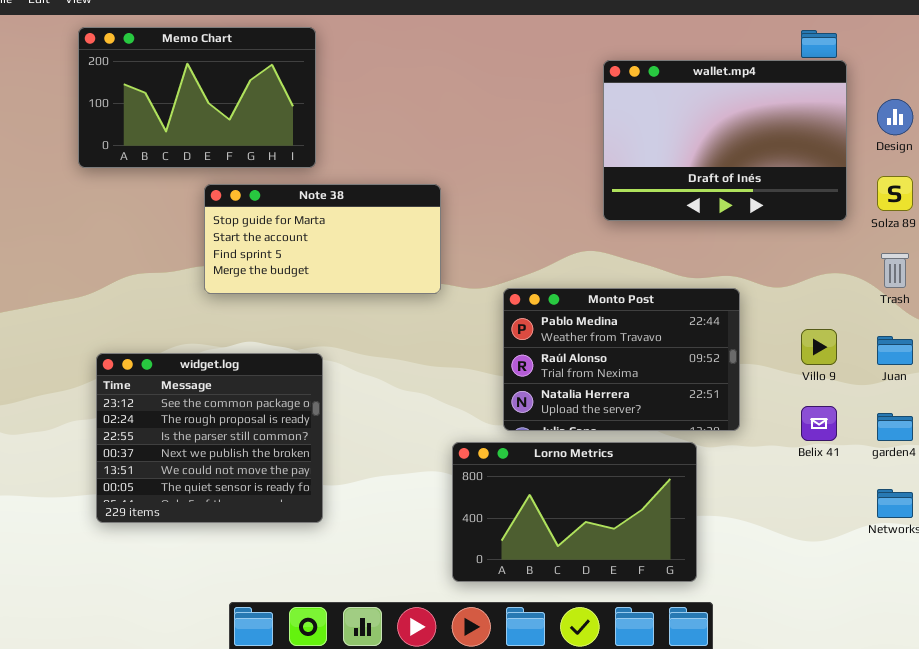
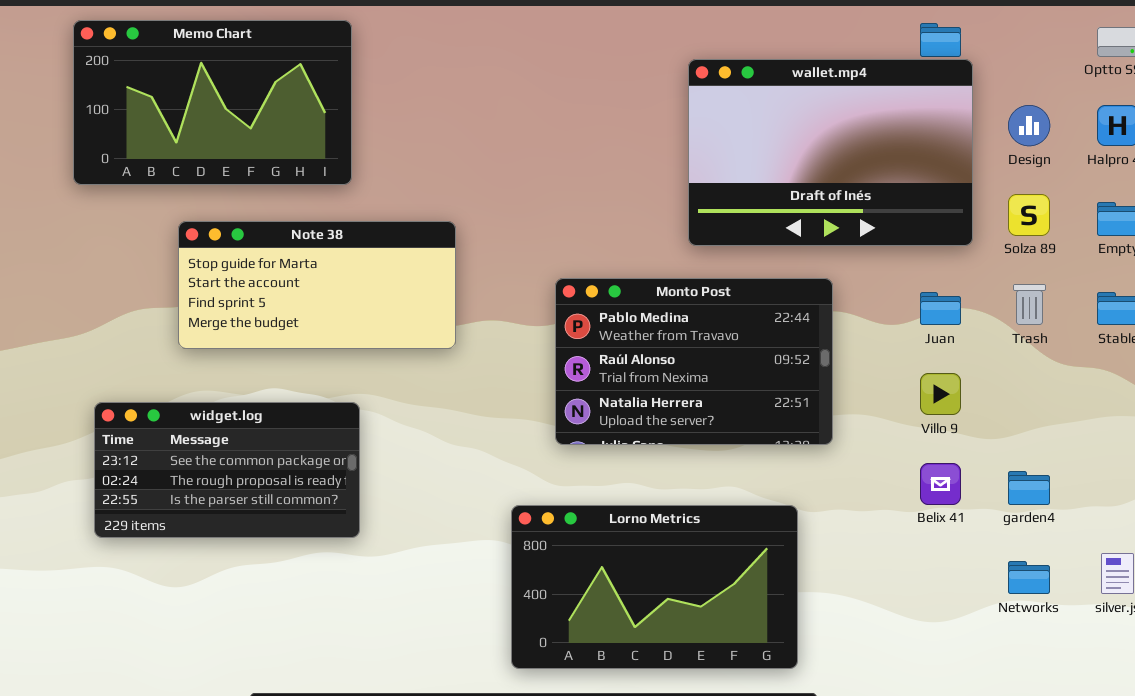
Note 38: [204,184,441,294] -> [178,221,456,349], moved
Monto Post: [503,288,740,431] -> [555,278,833,445], moved
Juan: [877,336,913,365] -> [920,292,961,325], moved
widget.log: [96,353,323,523] -> [94,402,360,538], resized

